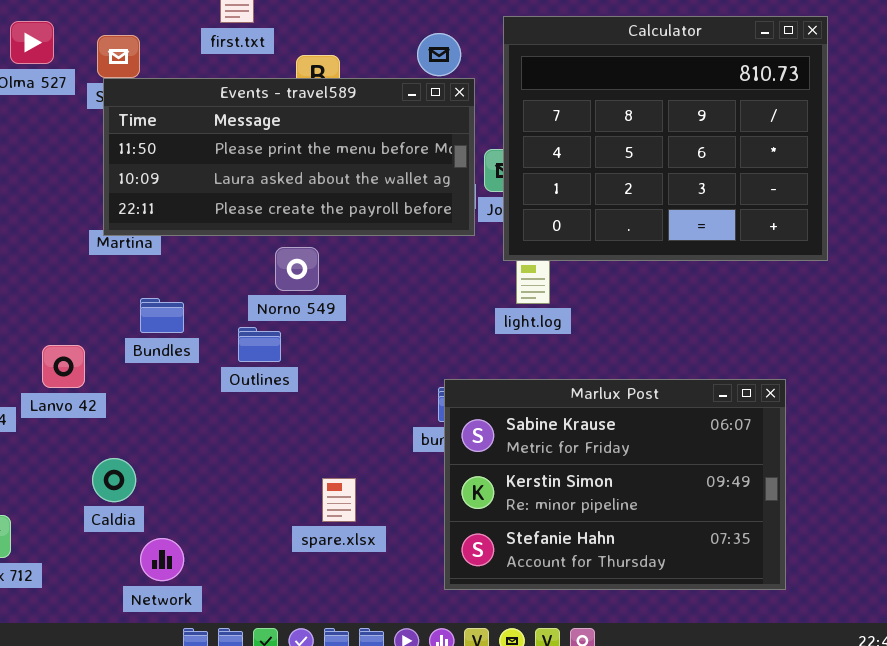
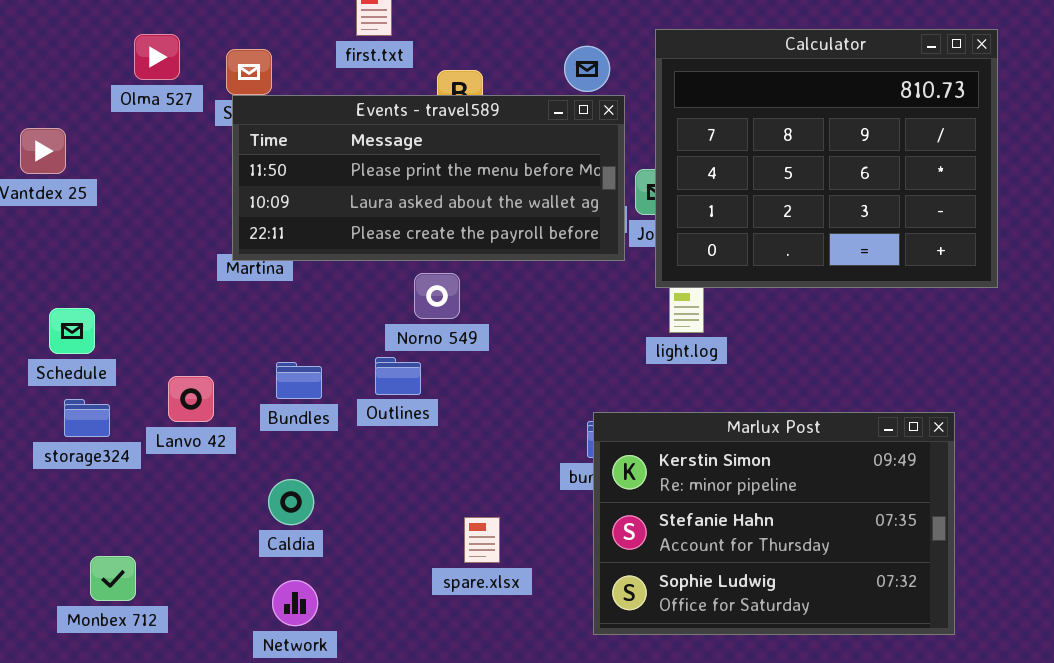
Bundles: [140,298,184,333] -> [276,362,322,399], moved
Marlux Post: [444,379,786,590] -> [593,412,955,635], scrolled down 1 row
Caldia: [92,458,136,502] -> [268,479,314,525], moved

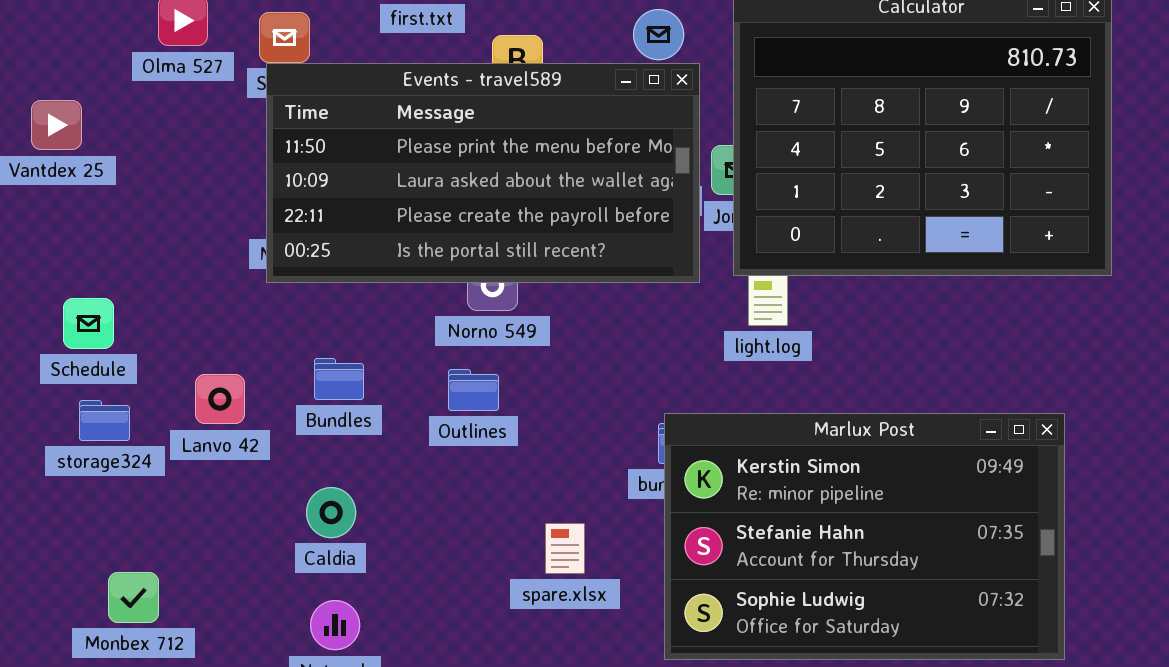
Events - travel589: [232,95,625,261] -> [266,63,700,283], resized
Outlines: [375,357,421,395] -> [448,369,499,411], moved
spare.xlsx: [464,517,500,563] -> [545,523,585,574], moved

